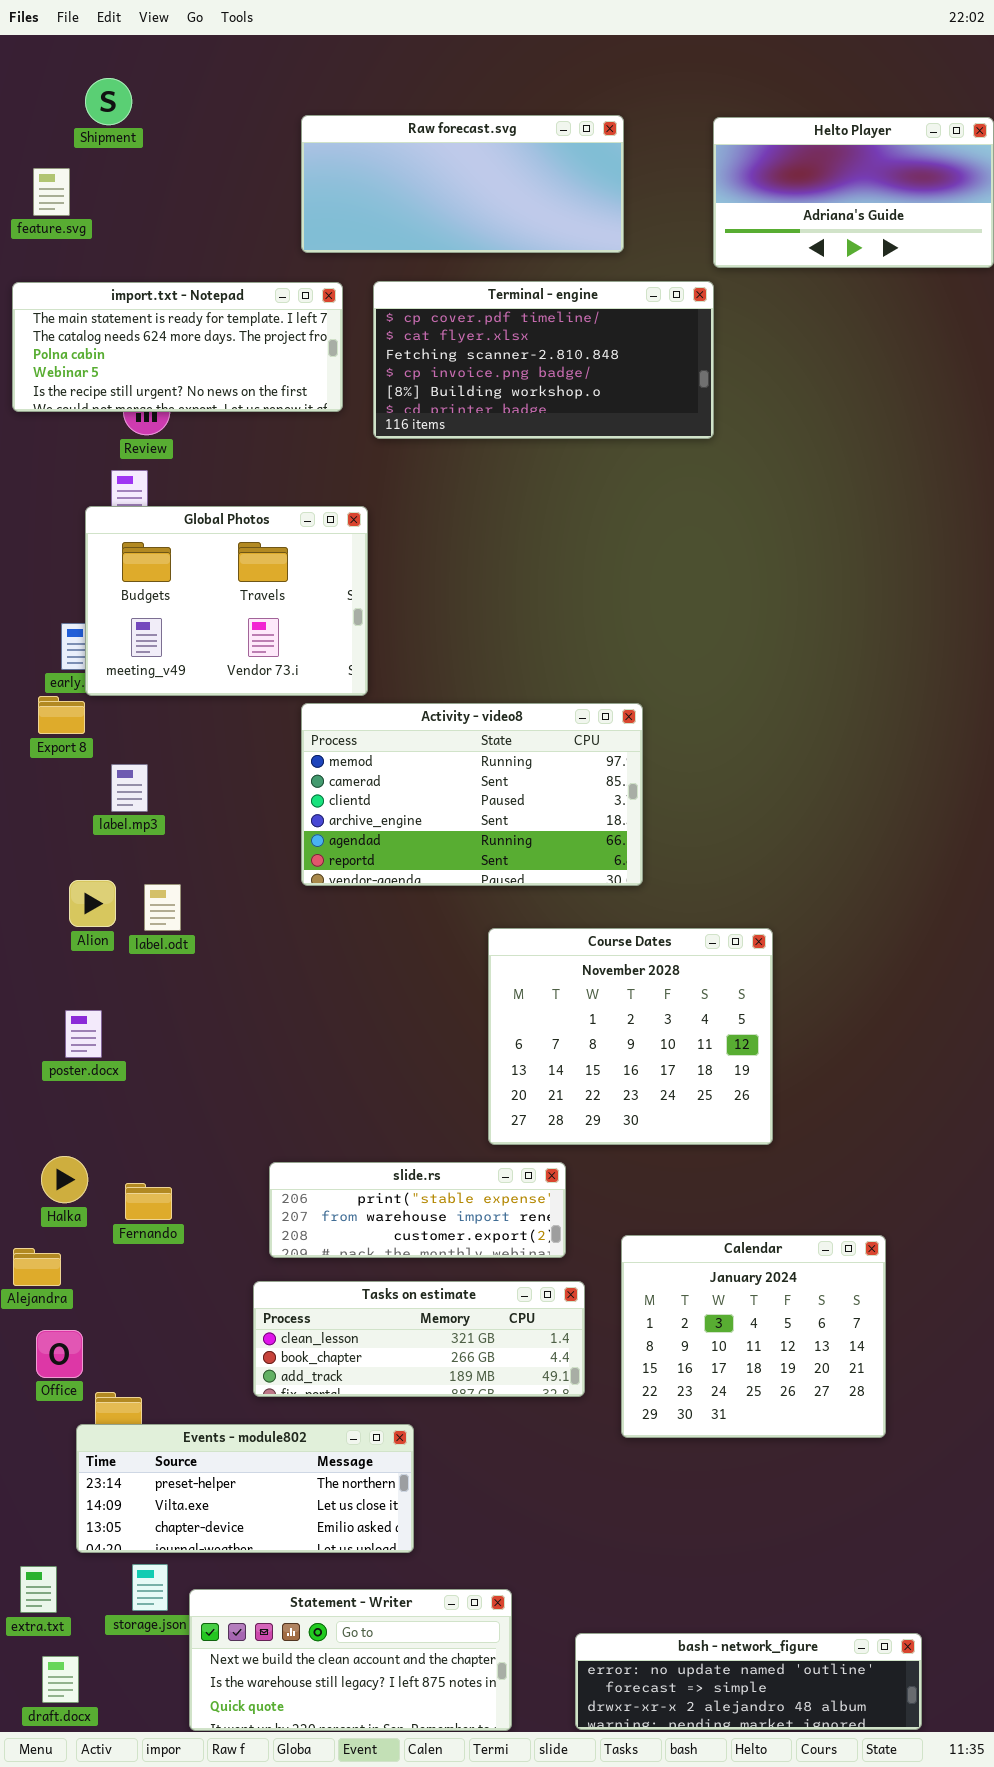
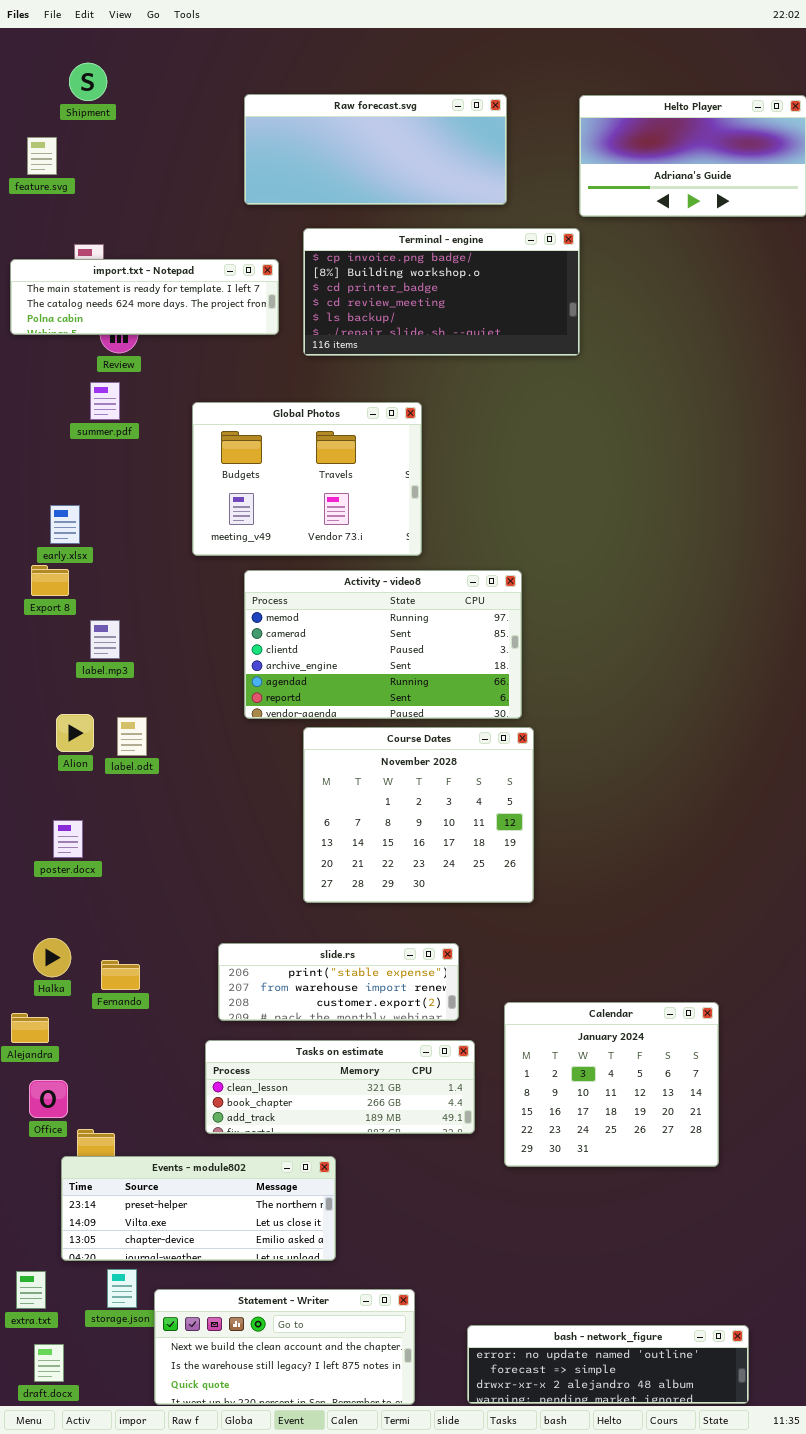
Terminal - engine: [373,281,714,439] -> [303,228,580,356], scrolled down 3 rows
import.txt - Notepad: [12,282,343,412] -> [10,259,279,335], resized
Global Photos: [85,506,368,696] -> [192,402,422,556], moved
Course Dates: [488,928,773,1145] -> [303,727,534,903], moved

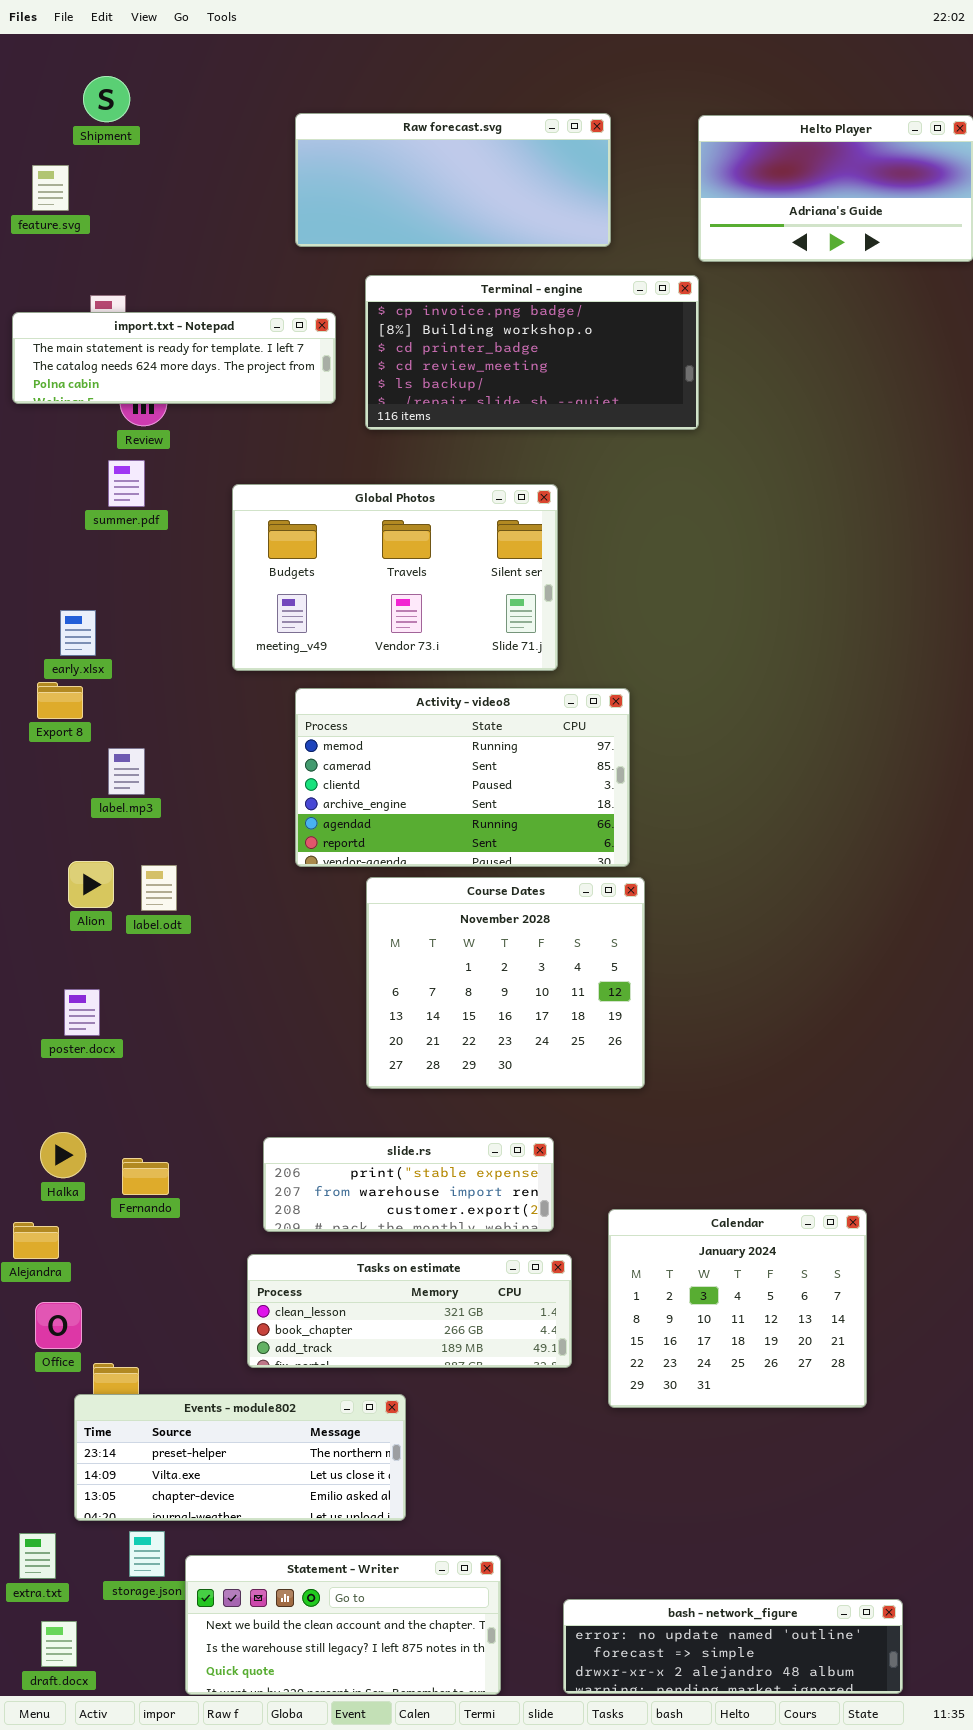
Global Photos: [192,402,422,556] -> [232,484,558,671], resized

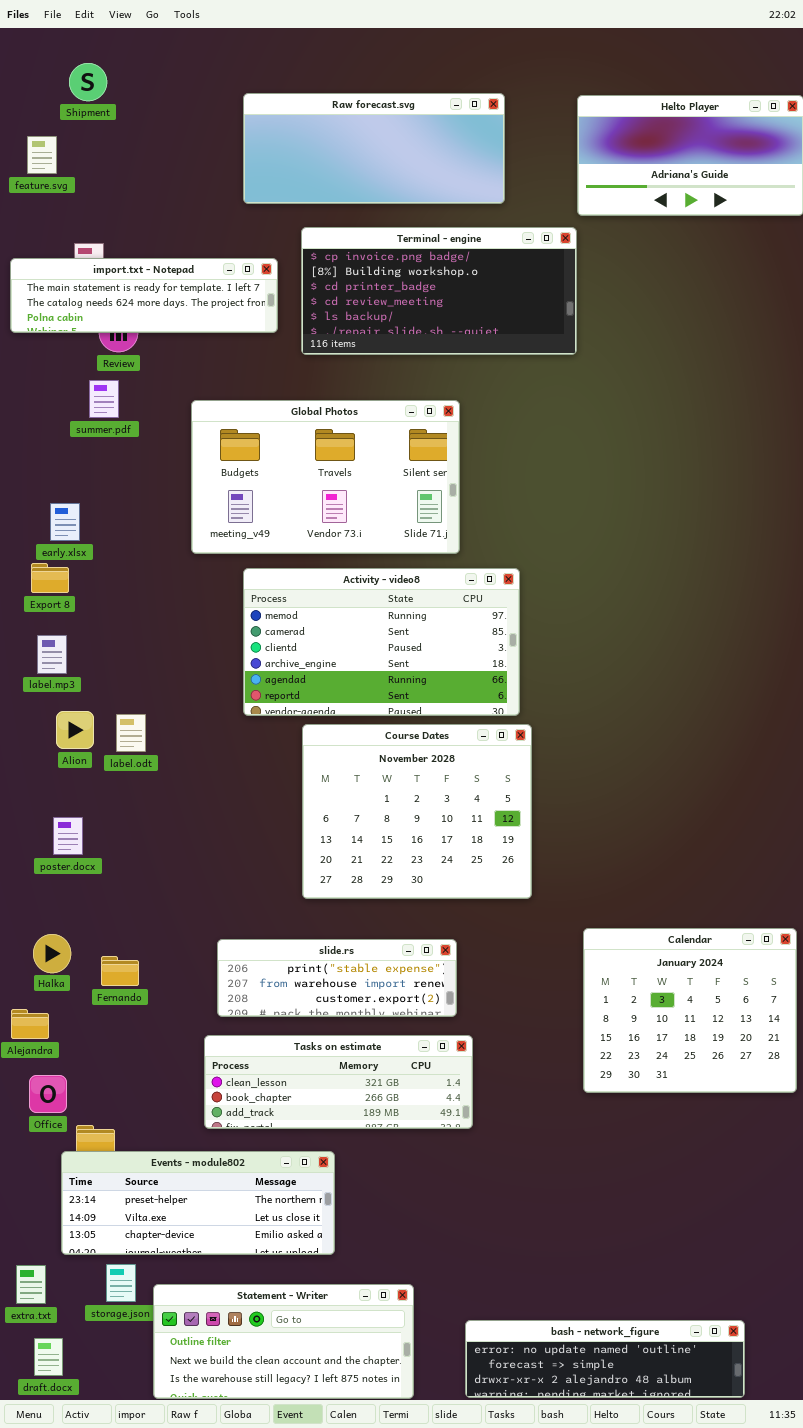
label.mp3: [108,748,145,795] -> [37,635,67,674], moved
Calendar: [608,1209,867,1408] -> [583,928,797,1093], moved
Statement - Writer: [185,1555,501,1695] -> [153,1284,414,1399], scrolled up 1 row

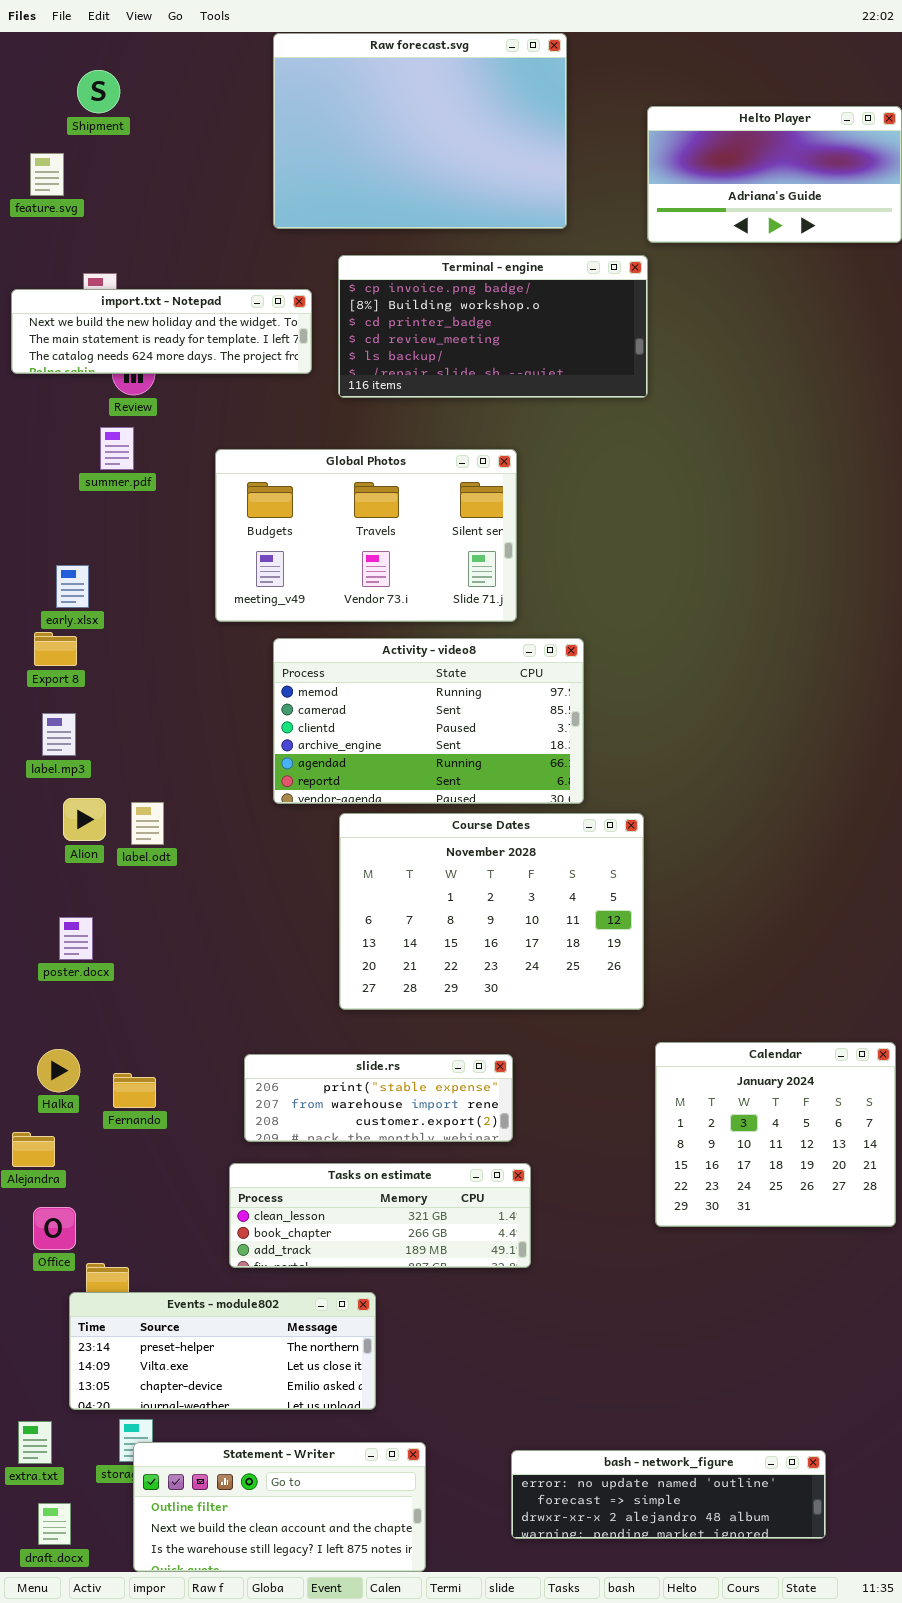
Raw forecast.svg: [243,93,505,204] -> [273,33,567,229], resized
import.txt - Notepad: [10,258,278,333] -> [11,289,312,374], scrolled up 1 row
Course Dates: [302,724,532,899] -> [339,813,644,1010], resized
Statement - Writer: [153,1284,414,1399] -> [133,1442,426,1572], moved
bash - network_figure: [465,1320,745,1398] -> [511,1450,826,1539], moved

